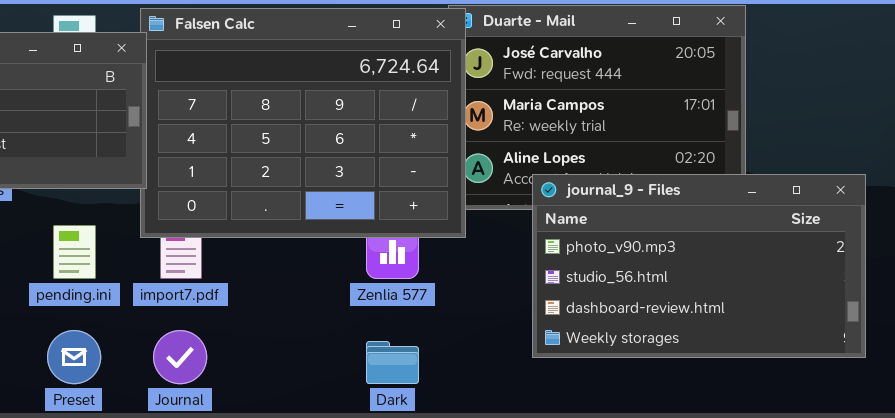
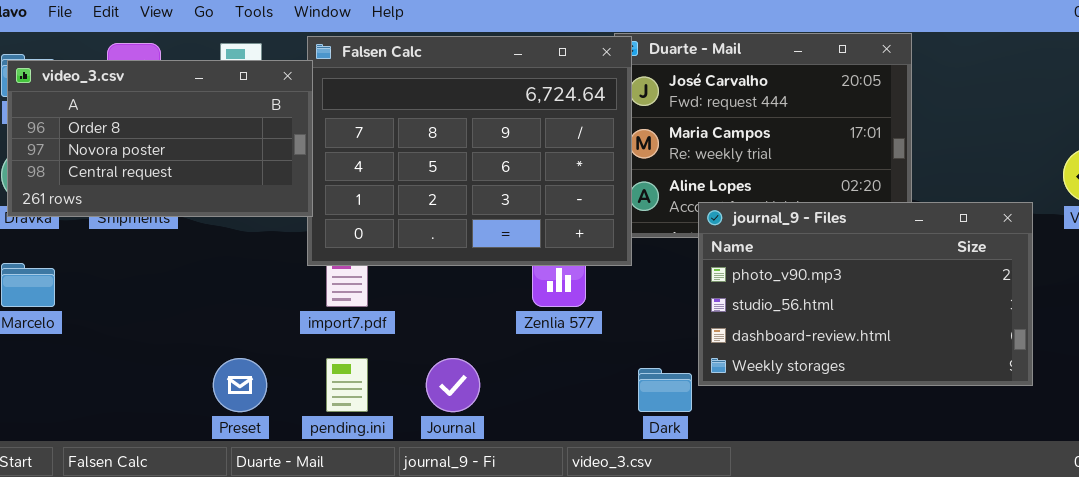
pending.ini: [53,225,96,279] -> [326,358,368,412], moved
Journal: [153,330,207,384] -> [426,358,480,412], moved
Dark: [366,341,419,384] -> [638,368,692,412], moved

